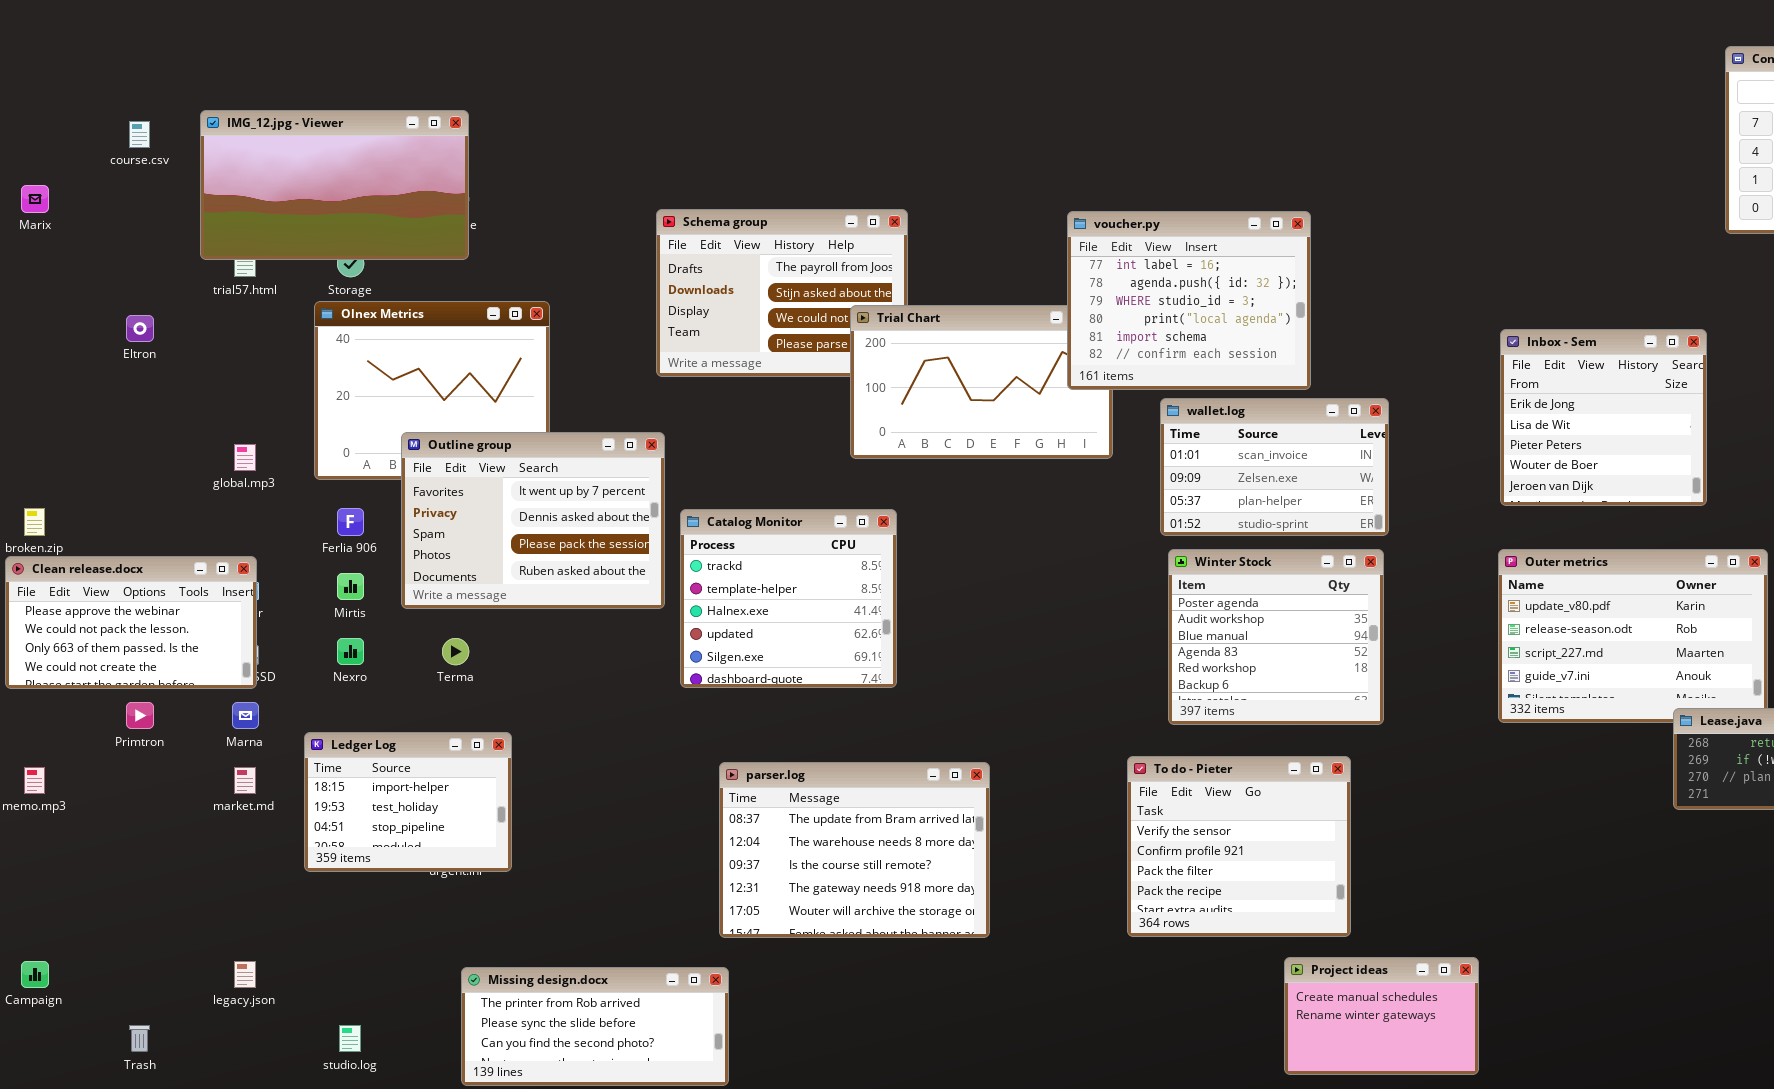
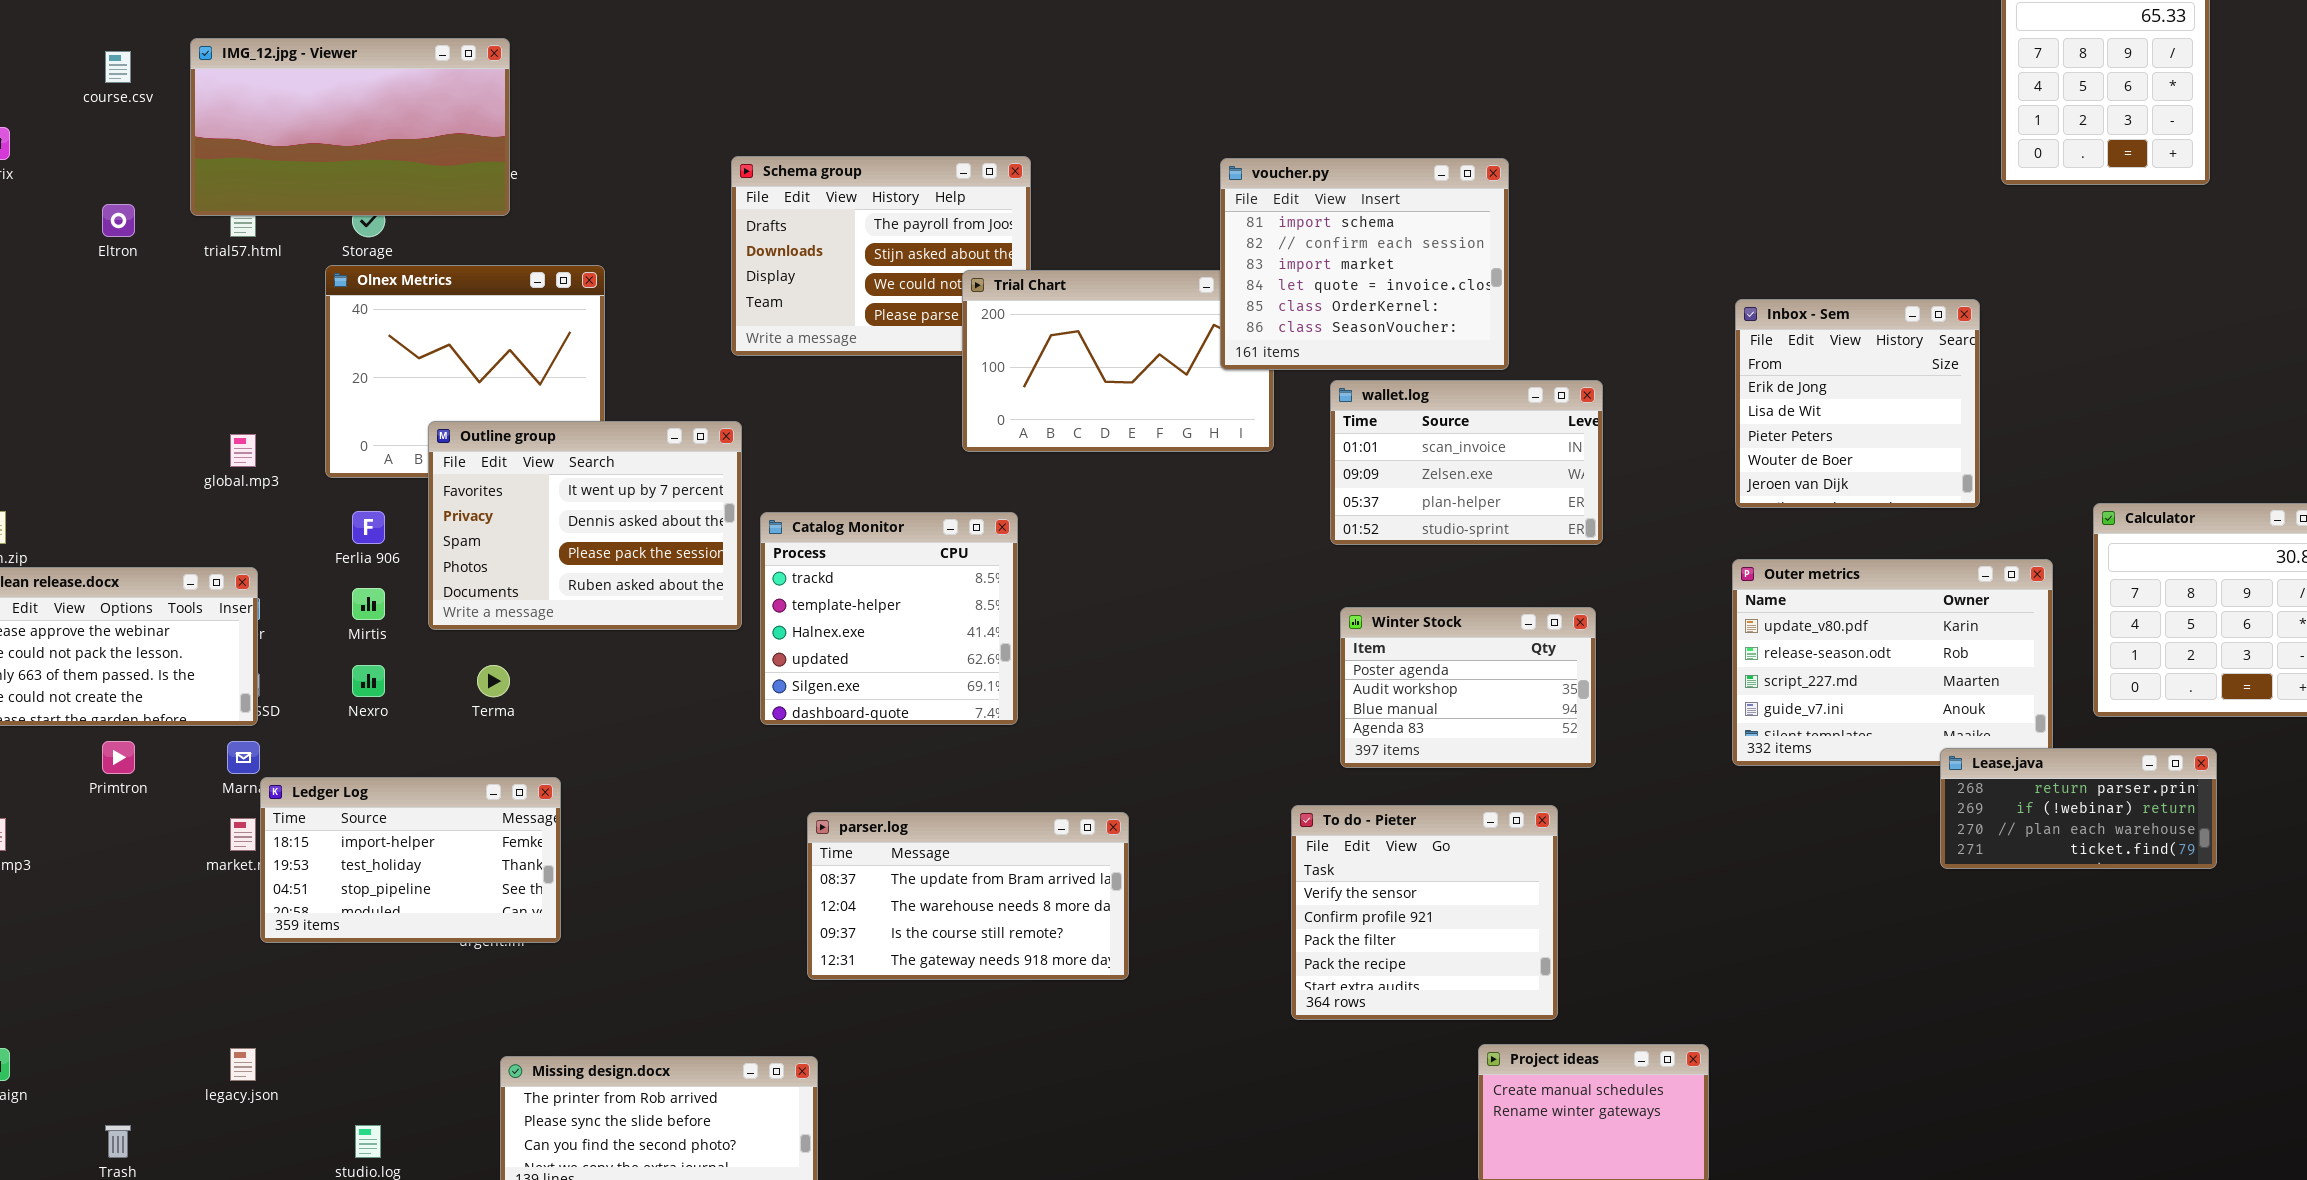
voucher.py: [1067,211,1311,390] -> [1220,158,1509,370], scrolled down 4 rows
Eltron: [126,315,154,342] -> [102,204,135,237], moved
Winter Stock: [1168,549,1384,725] -> [1340,607,1596,768], resized
Ledger Log: [304,732,512,872] -> [260,777,561,943], resized
parser.log: [719,762,990,938] -> [807,812,1129,980], resized

